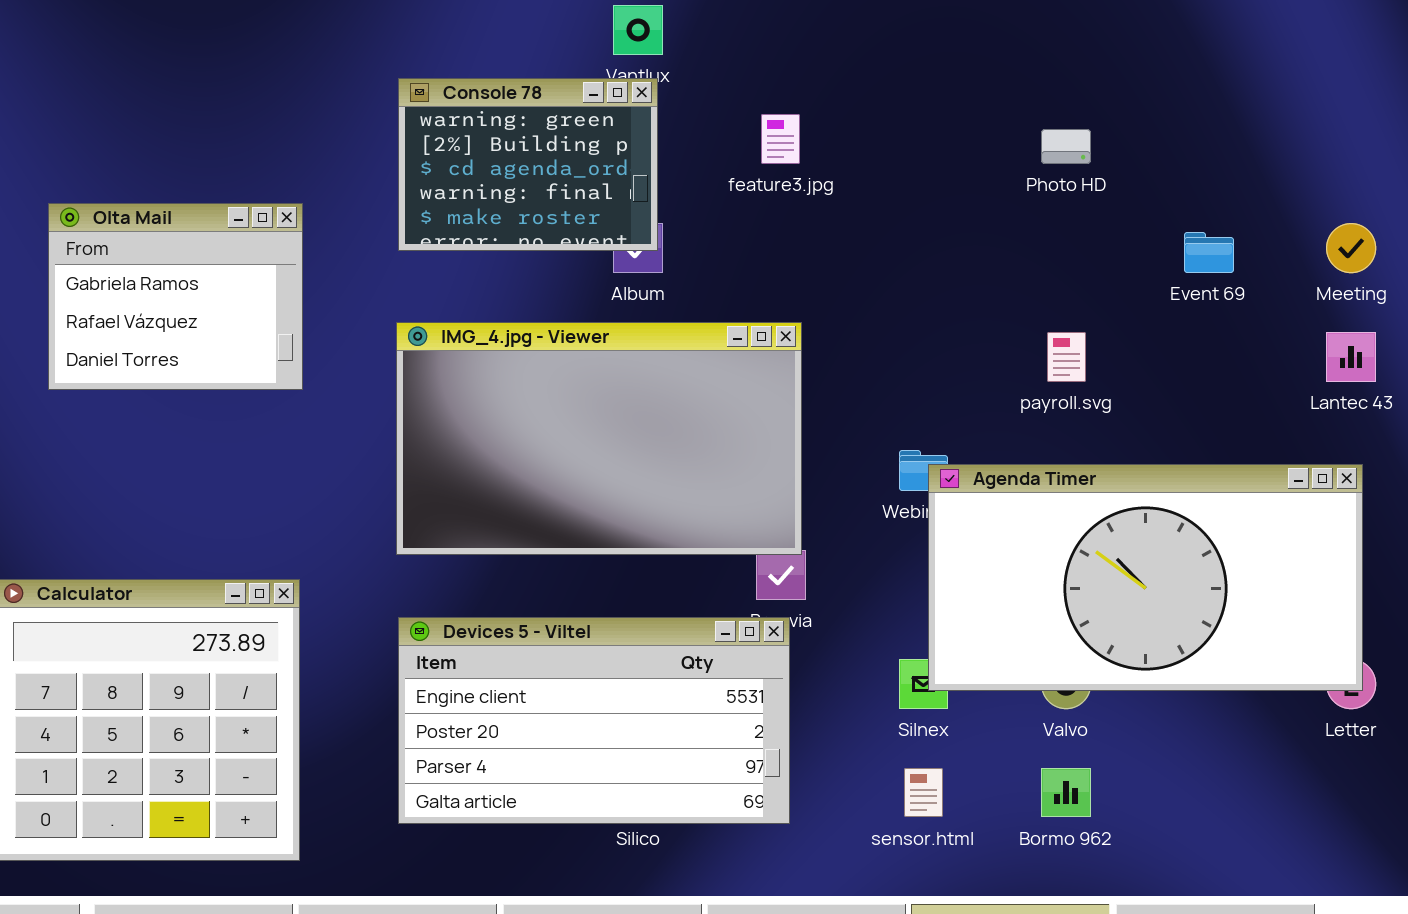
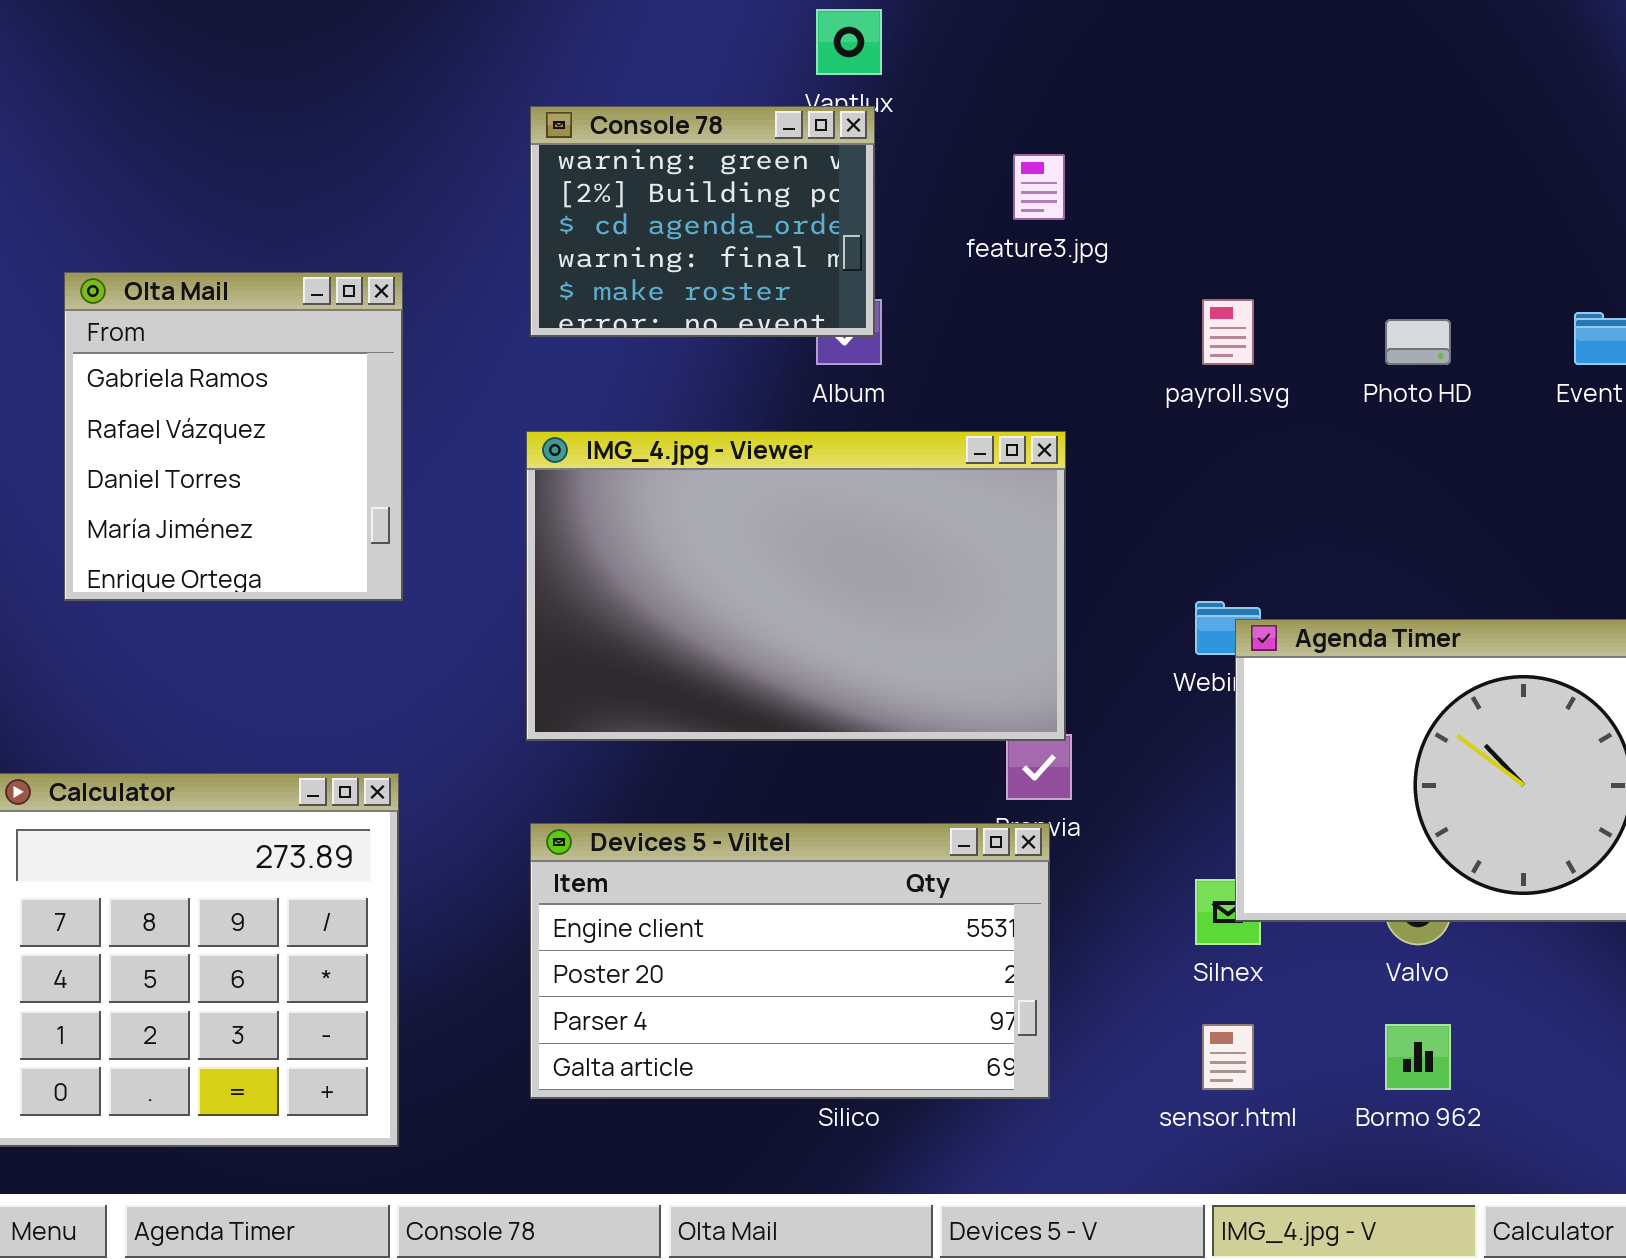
Photo HD: [1041,129,1091,164] -> [1385,319,1451,365], moved
Olta Mail: [48,203,303,390] -> [64,272,403,601], resized
payroll.svg: [1047,332,1086,382] -> [1202,299,1254,365], moved

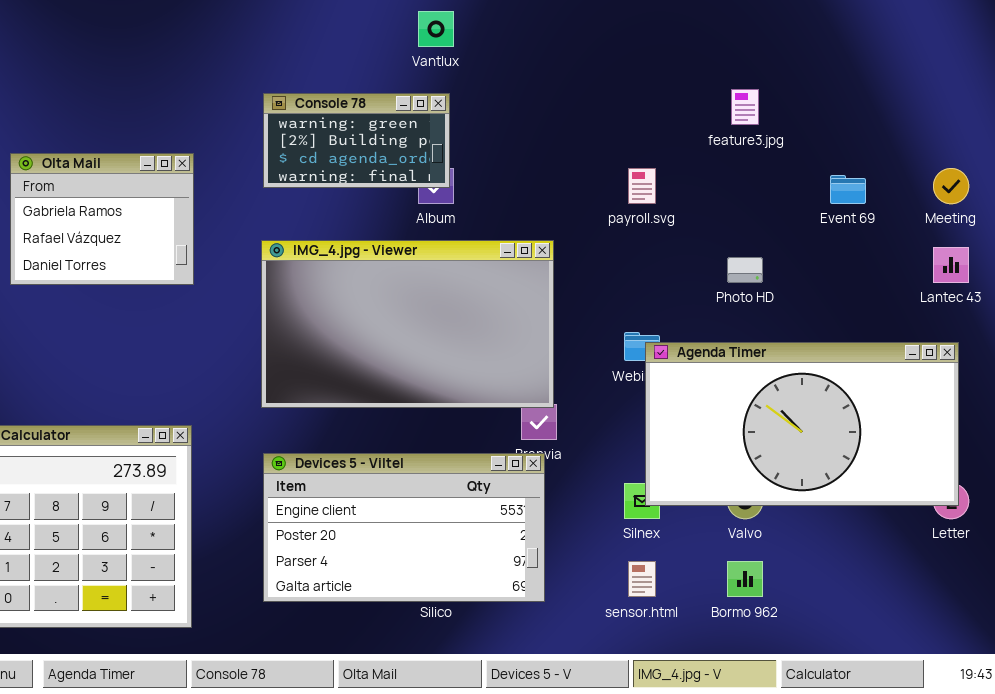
Console 78: [530,106,875,337] -> [263,93,450,188], resized
feature3.jpg: [1013,154,1065,220] -> [731,89,759,125], moved
Olta Mail: [64,272,403,601] -> [10,153,194,285], resized
Photo HD: [1385,319,1451,365] -> [727,257,763,283], moved

